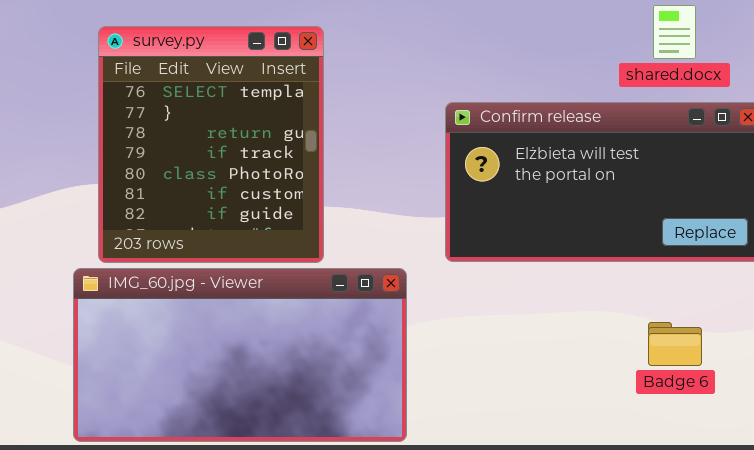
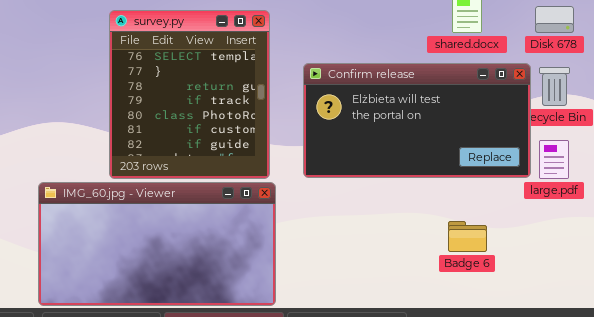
survey.py: [98,26,324,263] -> [109,10,270,179], moved

